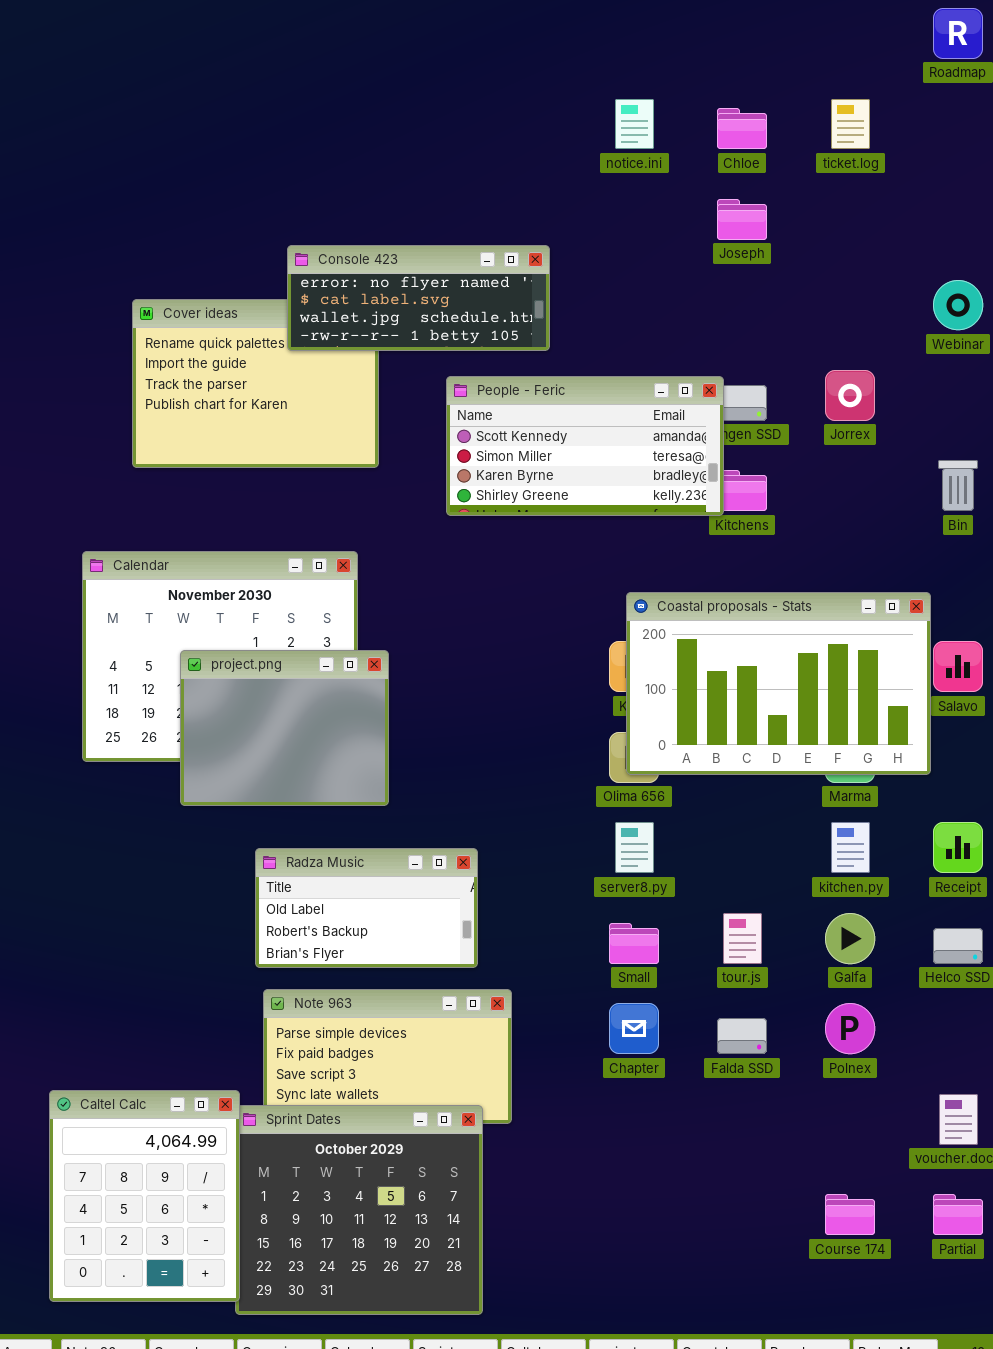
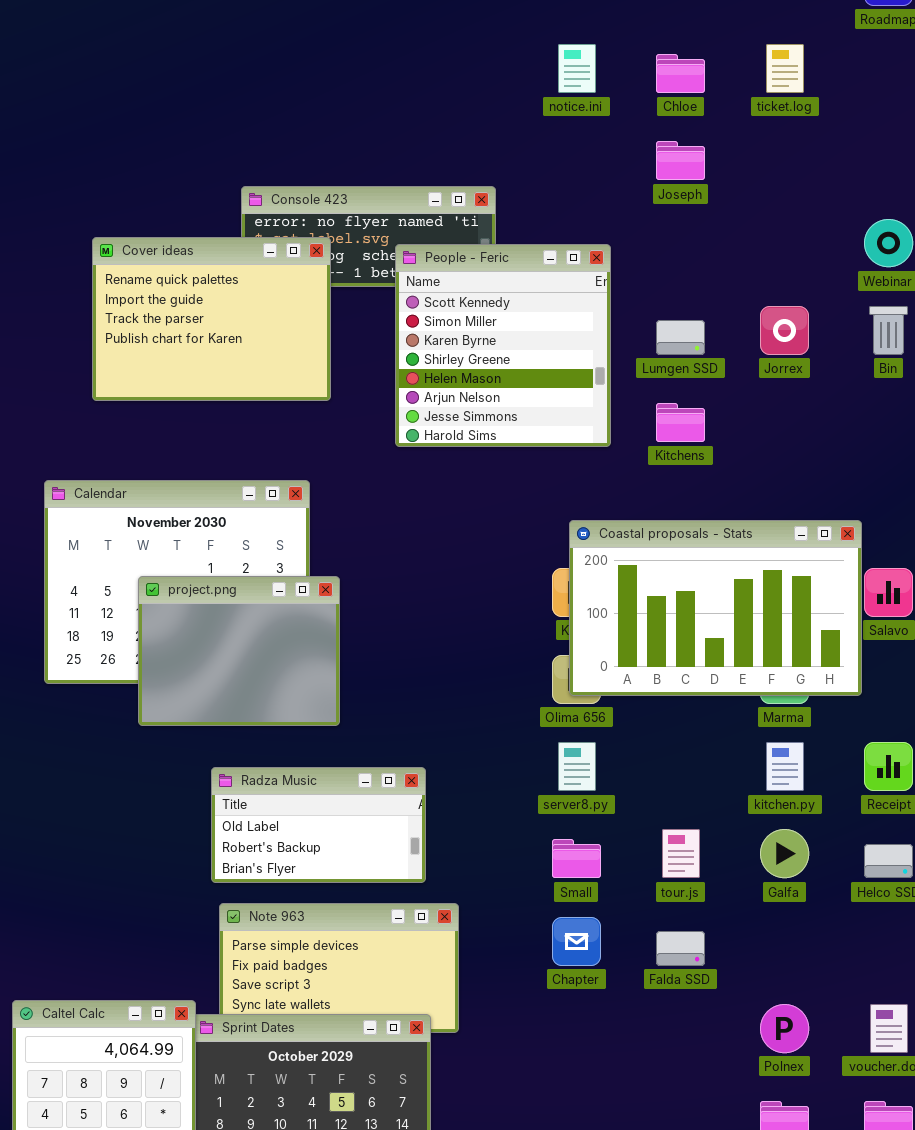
Cover ideas: [132,299,379,468] -> [92,237,331,401], raised
People - Feric: [446,376,724,516] -> [395,244,611,447], resized
Bin: [938,460,978,511] -> [869,306,908,355], moved
Polnex: [825,1003,875,1054] -> [760,1004,809,1053], moved

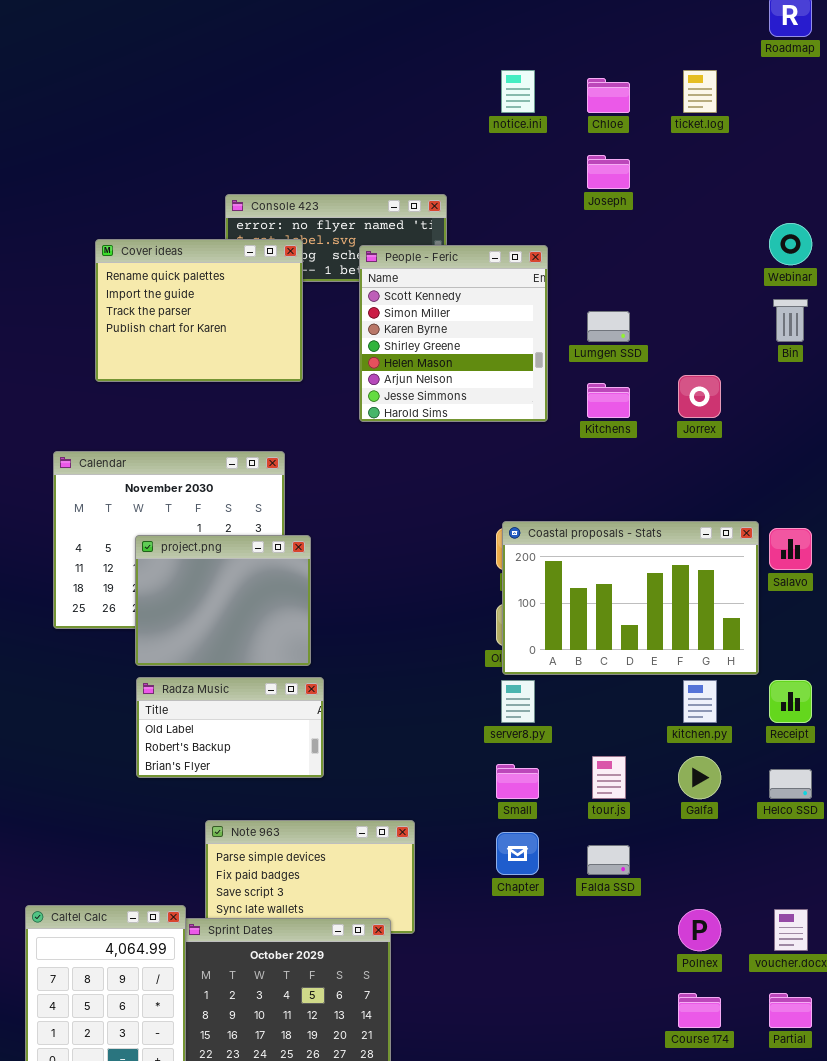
Jorrex: [760,306,809,355] -> [678,375,721,418], moved
Coastal proposals - Stats: [569,520,862,696] -> [502,521,759,675], moved
Radza Music: [211,767,426,883] -> [136,677,324,778], moved

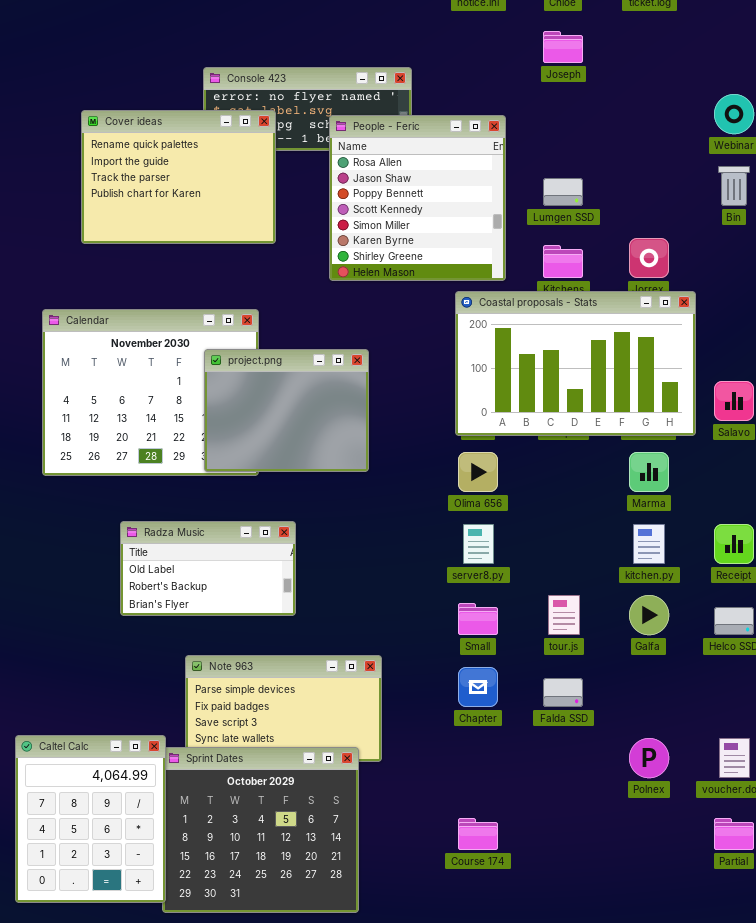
People - Feric: [359,245,548,422] -> [329,115,506,281], scrolled up 3 rows
Coastal proposals - Stats: [502,521,759,675] -> [455,291,696,436], moved
project.png: [135,535,311,666] -> [204,349,369,472], moved
Course 174: [678,993,721,1028] -> [458,818,498,850], moved

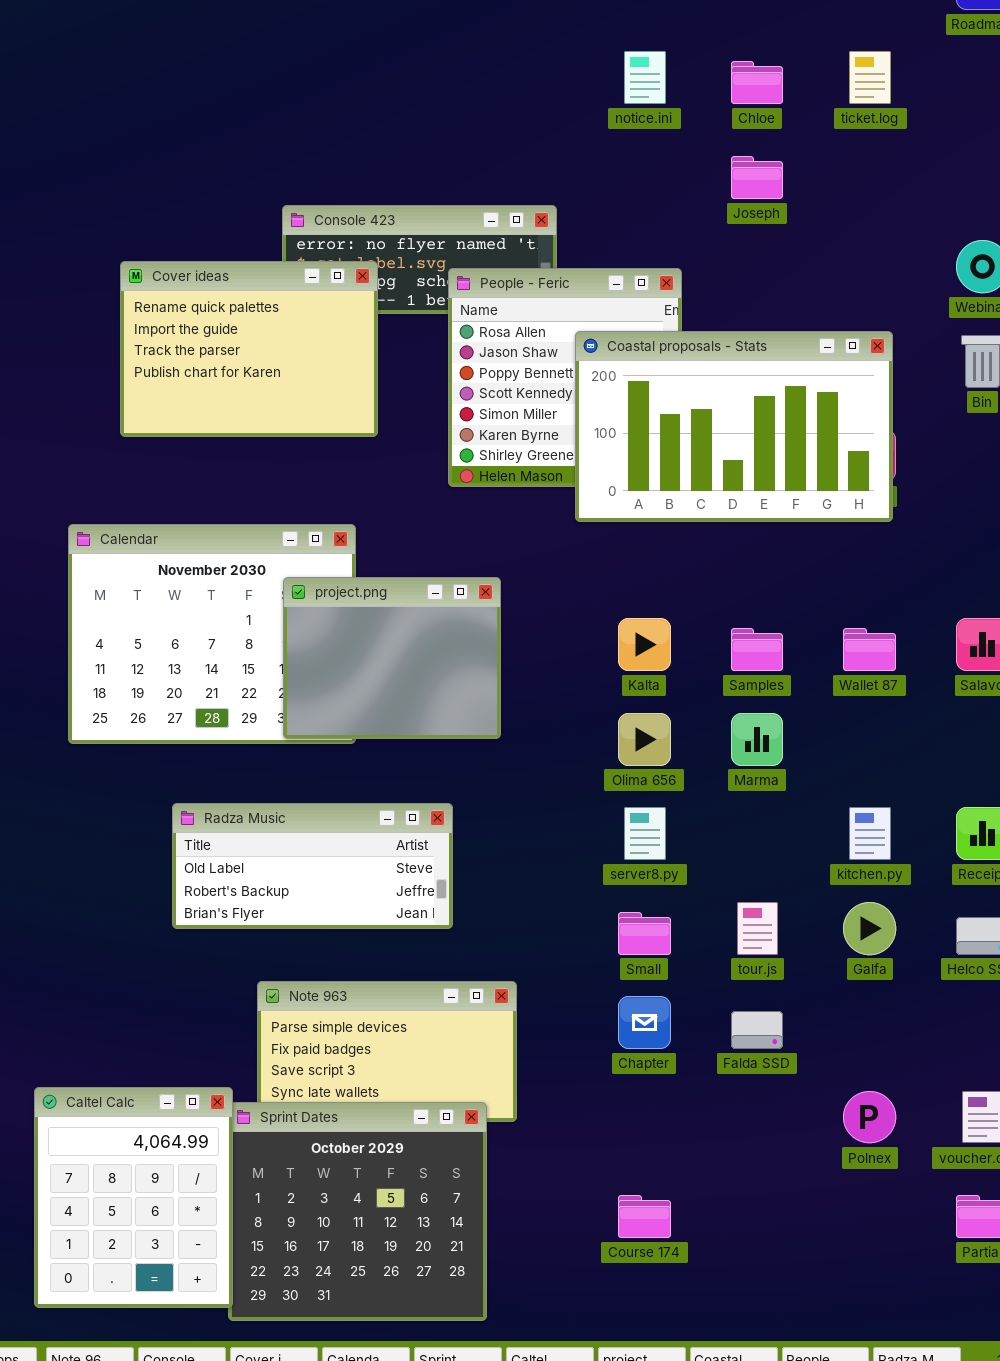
Coastal proposals - Stats: [455,291,696,436] -> [575,331,893,522], moved
Marma: [629,452,669,492] -> [731,713,783,766], moved
Radza Music: [120,521,296,616] -> [172,803,453,929], resized

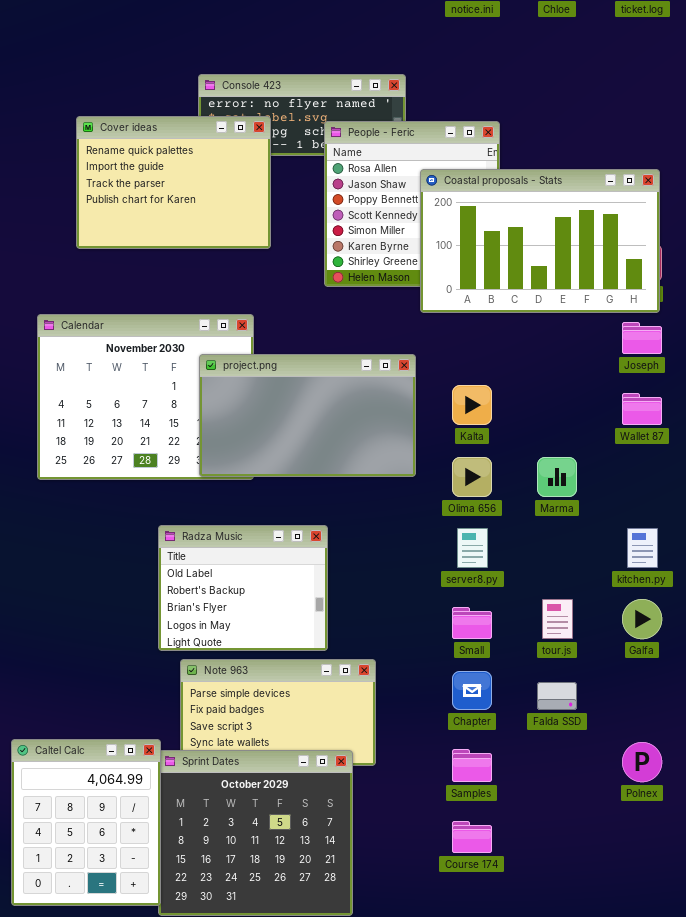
Joseph: [731,156,783,199] -> [622,322,662,354], moved
project.png: [283,577,501,739] -> [199,354,416,477], resized
Samples: [731,628,783,671] -> [452,749,492,782], moved
Radza Music: [172,803,453,929] -> [158,525,328,651], resized

